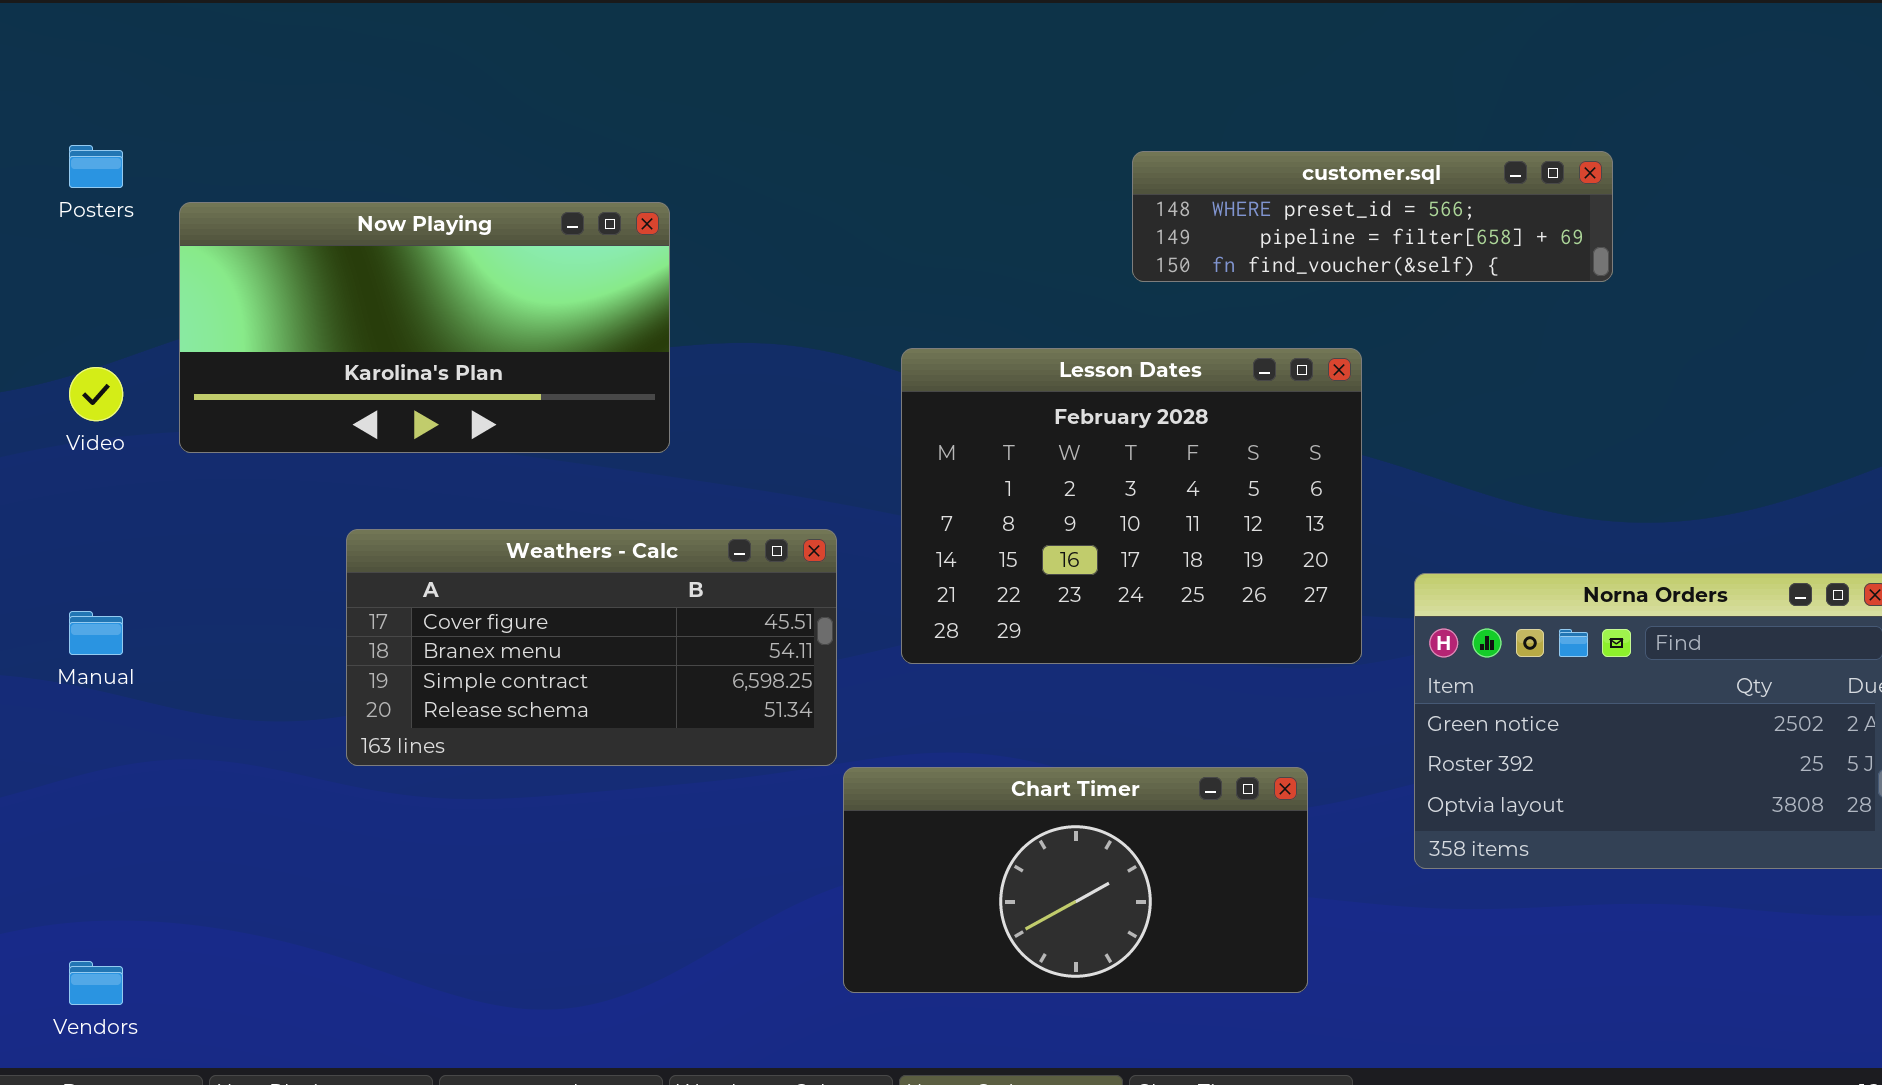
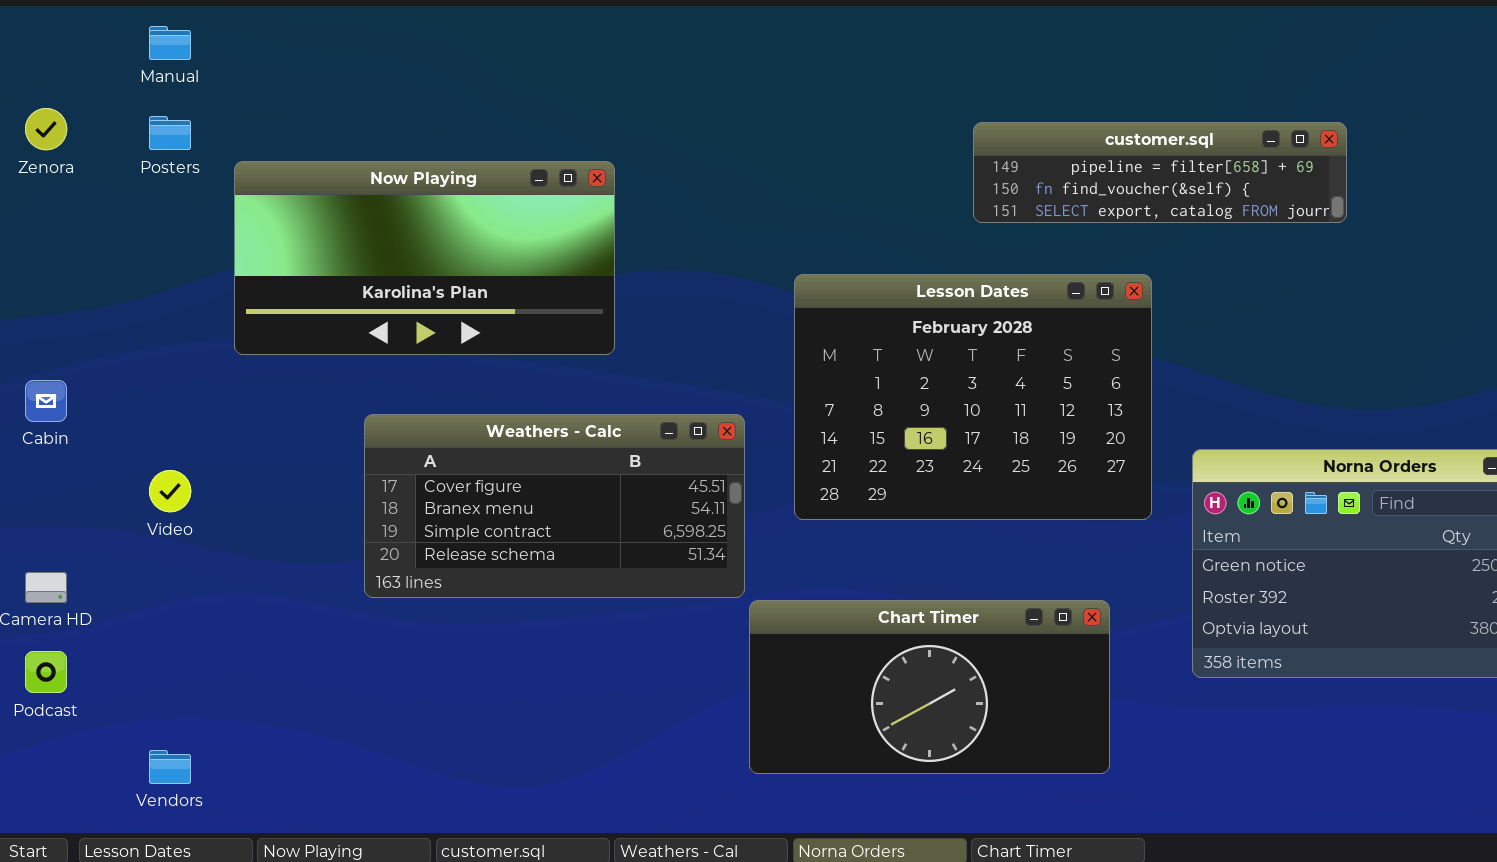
customer.sql: [1132,151,1613,282] -> [973,122,1347,223], scrolled down 1 row
Video: [69,367,123,421] -> [149,470,191,512], moved
Manual: [69,611,123,655] -> [149,26,191,60], moved

